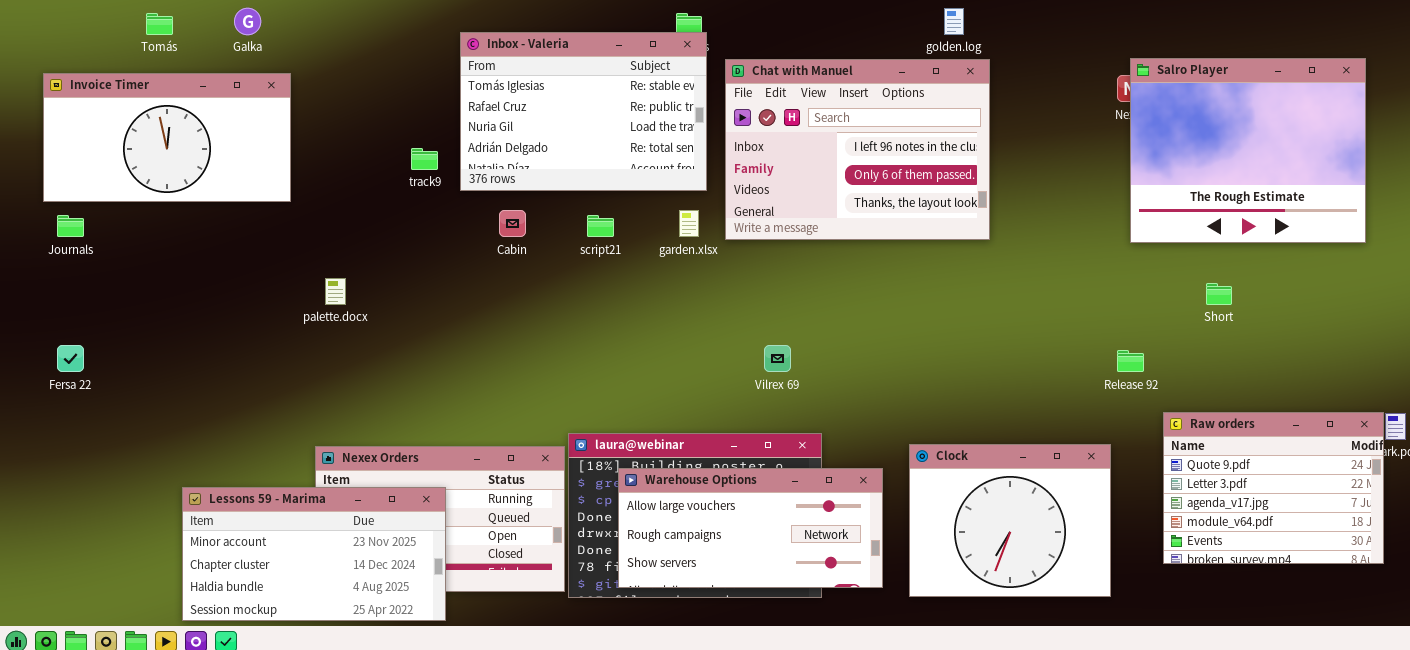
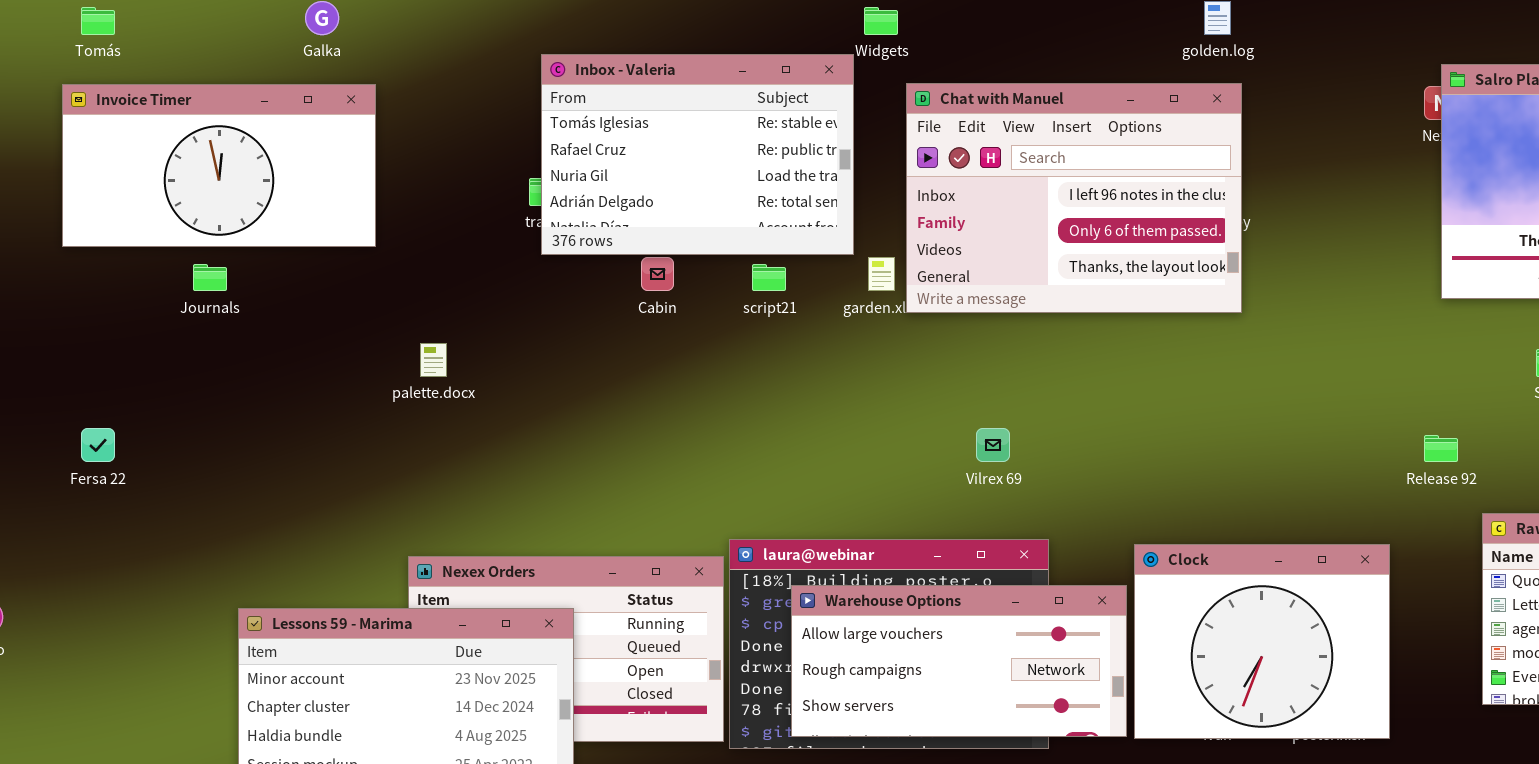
Tomás: [146,13,173,35] -> [81,7,115,35], moved
Inbox - Valeria: [460,32,707,191] -> [541,54,854,255], moved
Chat with Manuel: [725,59,990,240] -> [906,83,1242,313], moved
Journals: [57,215,84,237] -> [193,264,227,291], moved
Clock: [909,444,1111,597] -> [1134,544,1390,739], moved

